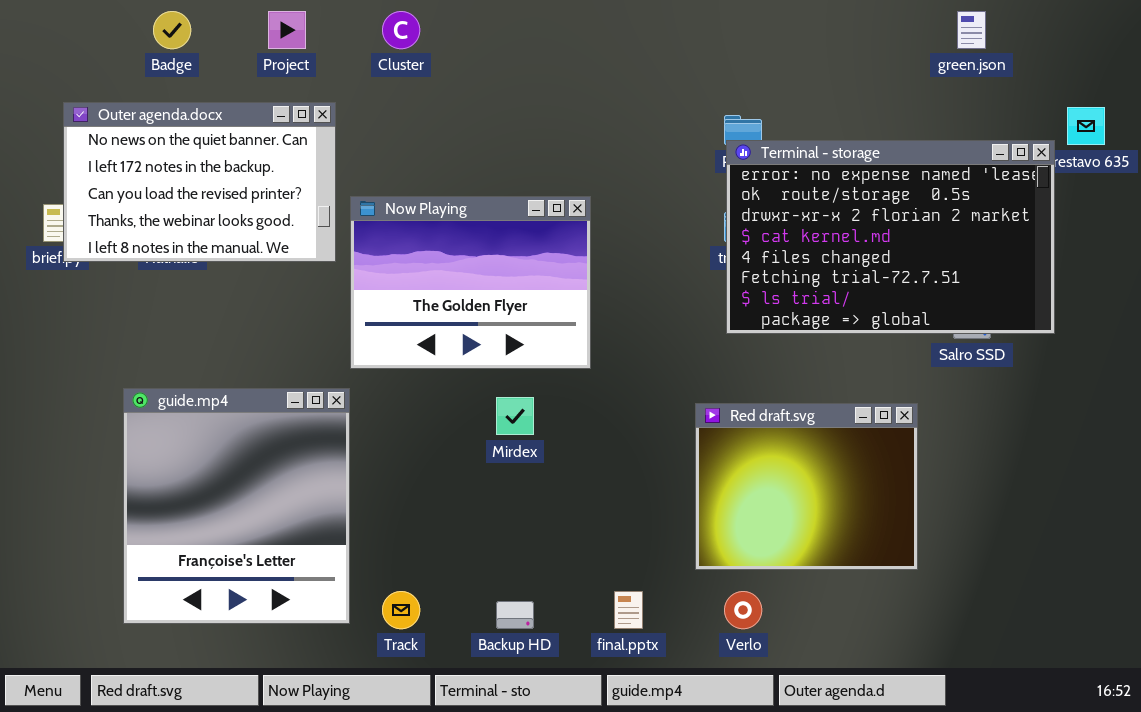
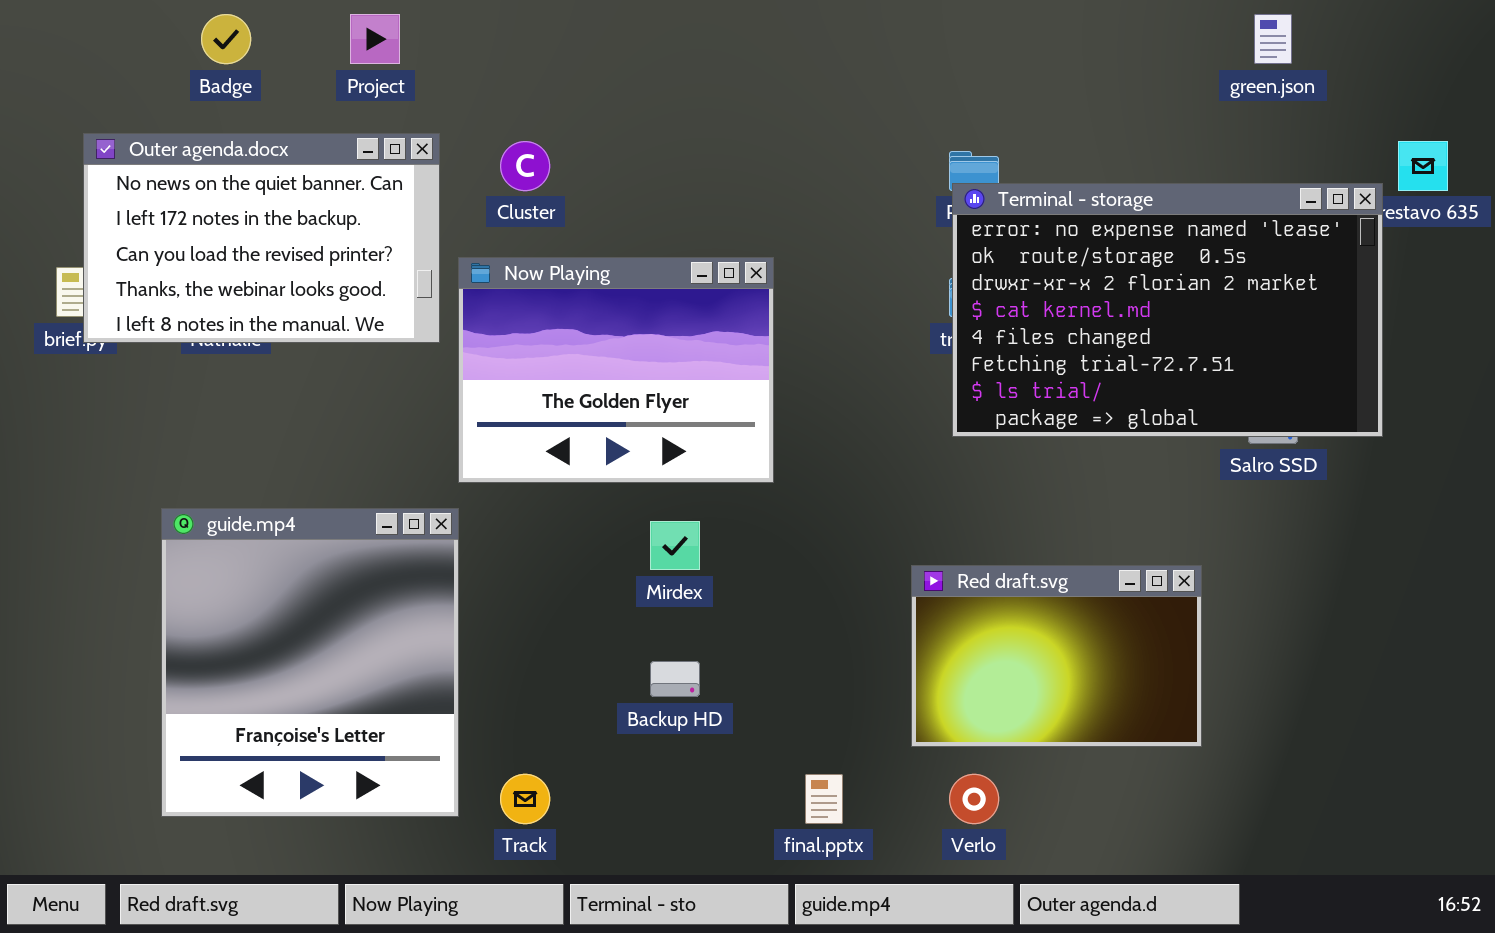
Cluster: [382,11,420,49] -> [500,141,550,191], moved
Red draft.svg: [695,403,918,570] -> [911,565,1202,747], resized
Backup HD: [496,601,534,629] -> [650,661,700,697], moved

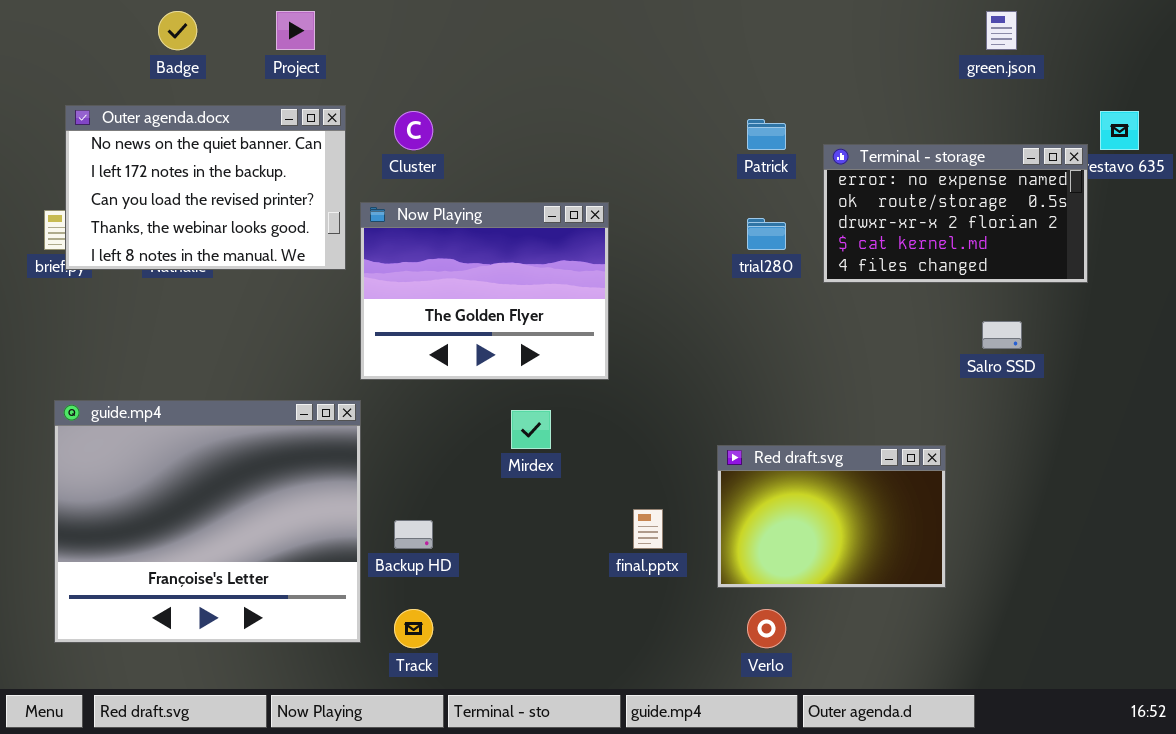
Terminal - storage: [952,183,1383,437] -> [823,144,1088,283], resized
guide.mp4: [161,508,459,817] -> [54,400,361,643], resized
Backup HD: [650,661,700,697] -> [394,520,433,549], moved
final.pptx: [805,774,843,824] -> [633,509,663,549], moved

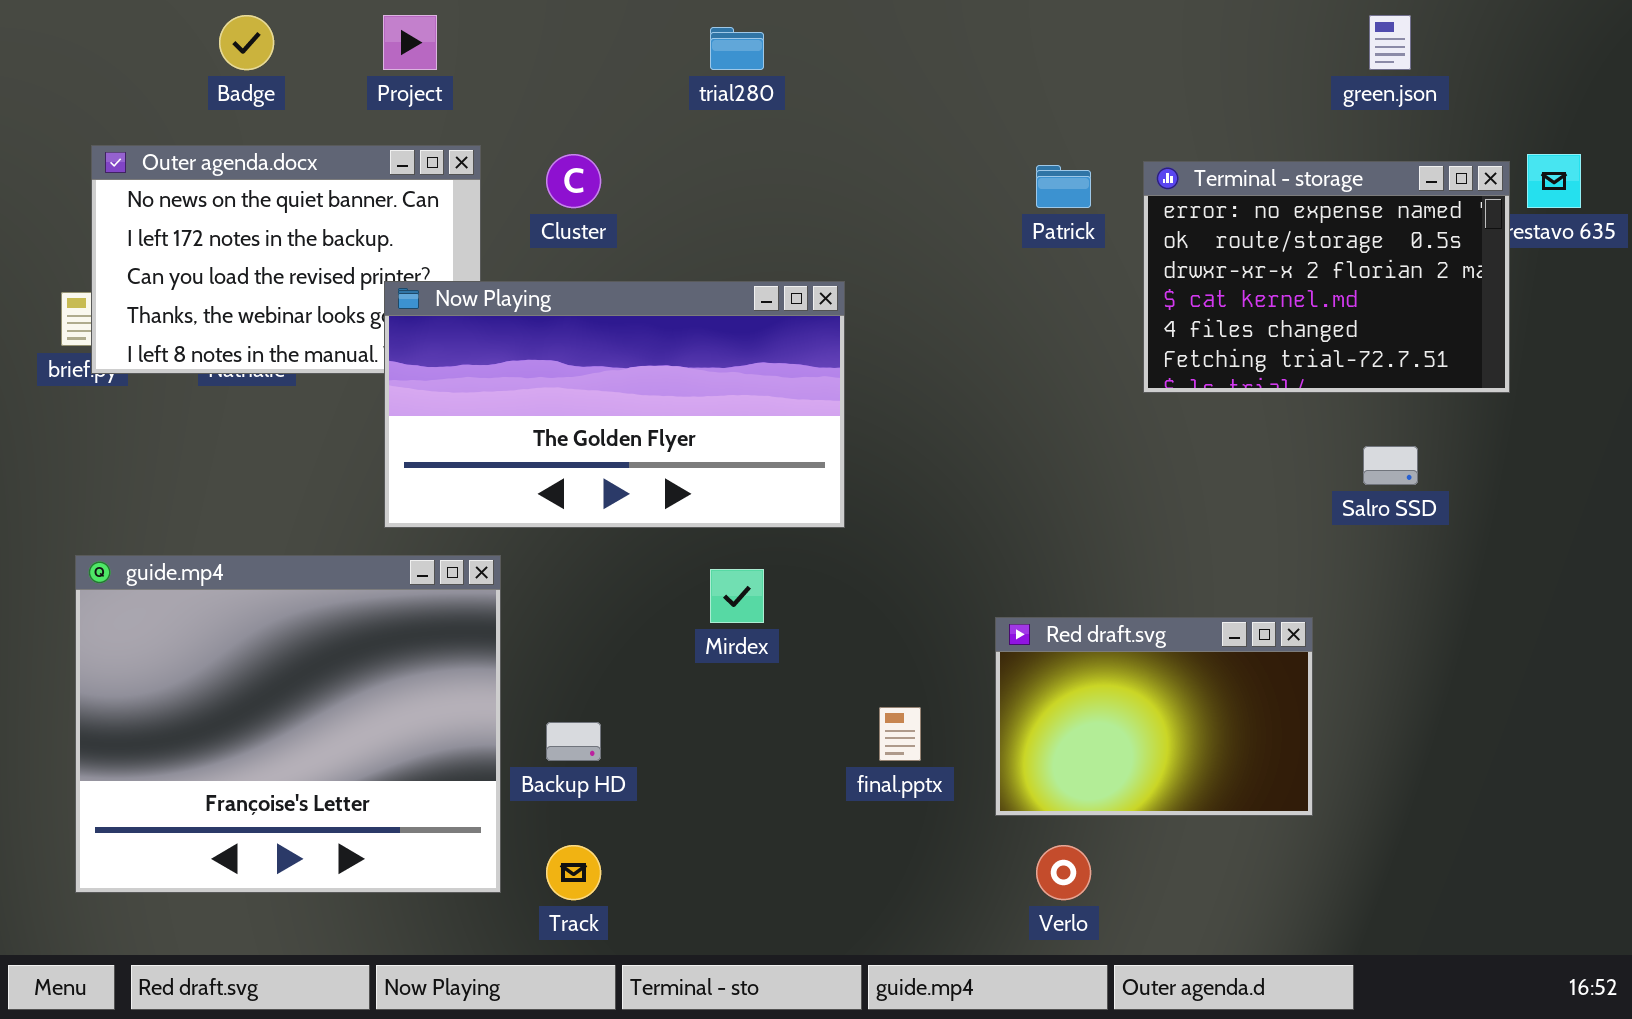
Terminal - storage: [823,144,1088,283] -> [1143,161,1510,393], resized
Now Playing: [360,202,609,380] -> [384,281,845,528], resized
trial280: [747,218,786,250] -> [710,27,764,70], moved

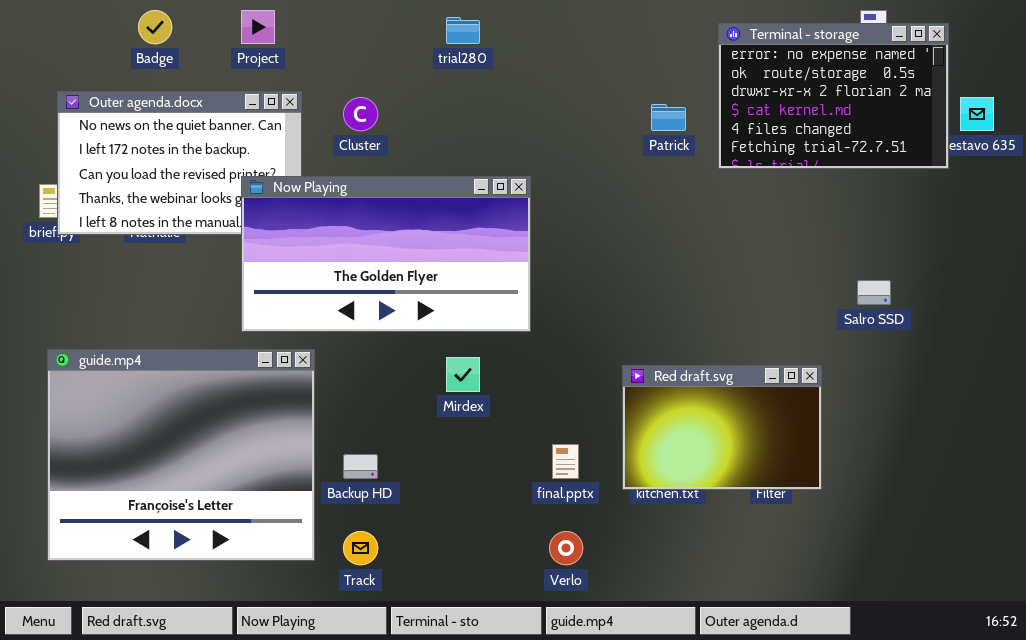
Terminal - storage: [1143,161,1510,393] -> [718,23,949,169], moved
Red draft.svg: [995,617,1313,816] -> [622,365,822,490], moved
Verlo: [1036,845,1091,900] -> [549,531,583,565], moved

